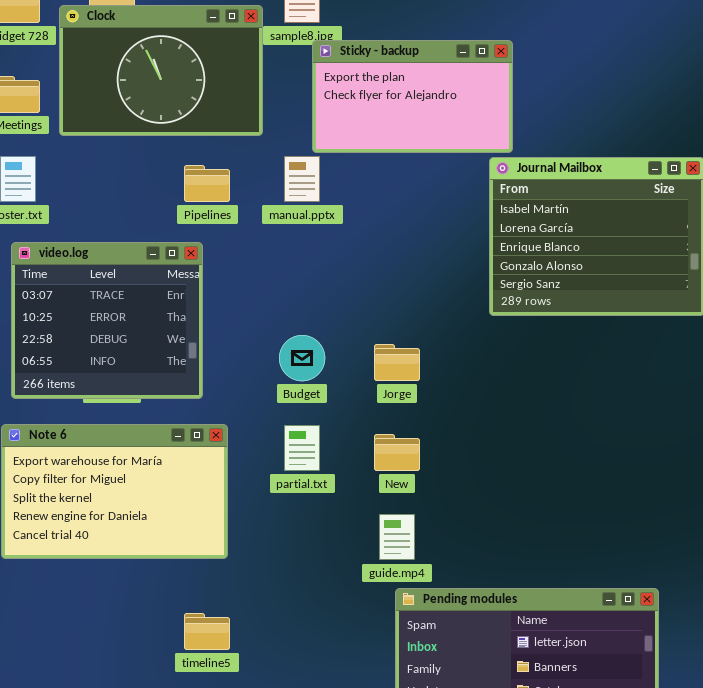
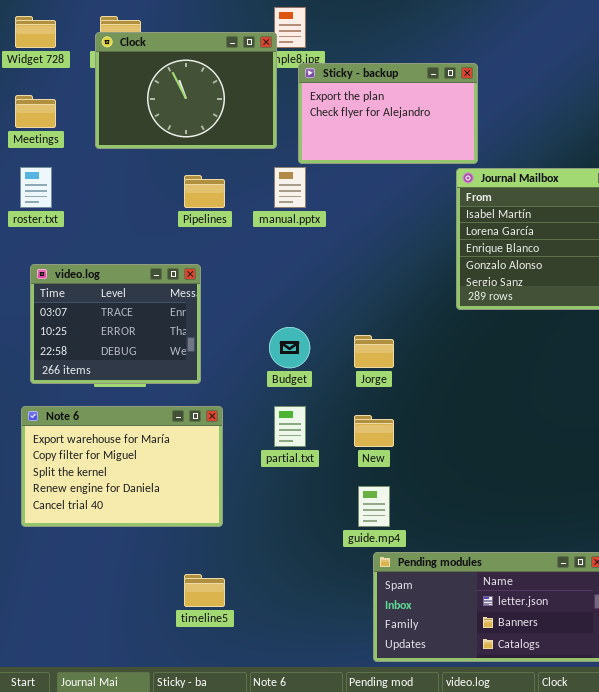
Clock: [59,5,263,136] -> [95,32,277,149], moved
video.log: [11,242,203,399] -> [30,264,201,384], resized

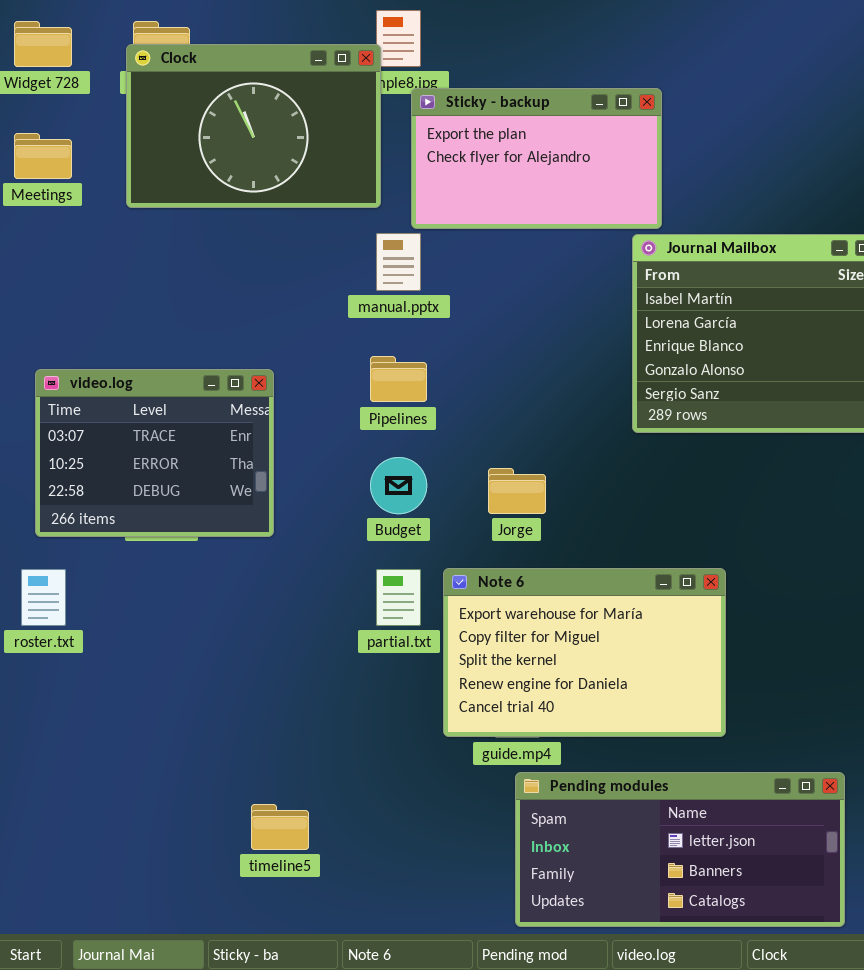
roster.txt: [20,167,52,208] -> [21,569,66,626], moved
Pipelines: [184,175,225,208] -> [370,356,427,402], moved
Note 6: [21,406,223,527] -> [443,568,726,737], moved

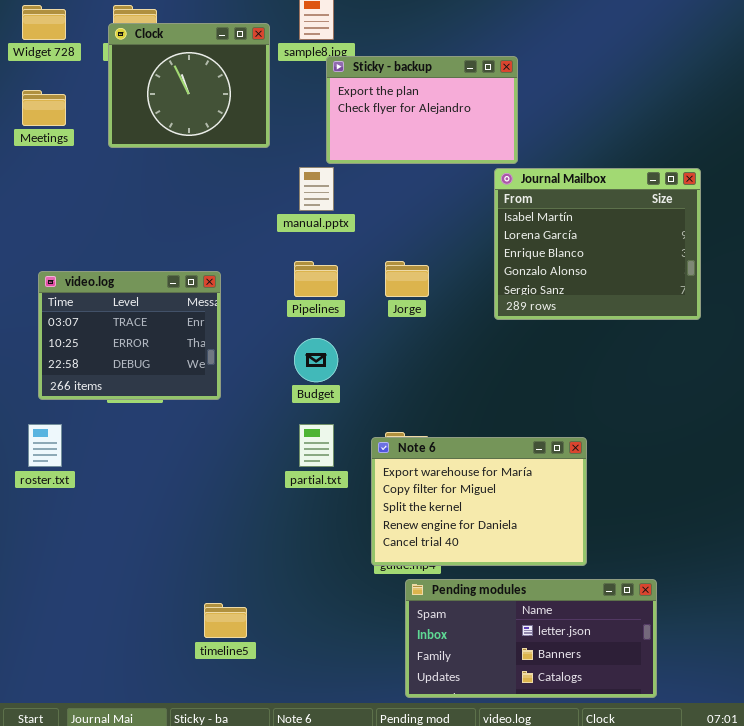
Clock: [126,44,381,208] -> [108,23,270,148], resized
Jorge: [488,468,546,514] -> [385,261,429,297], moved
Note 6: [443,568,726,737] -> [371,437,587,566], moved

